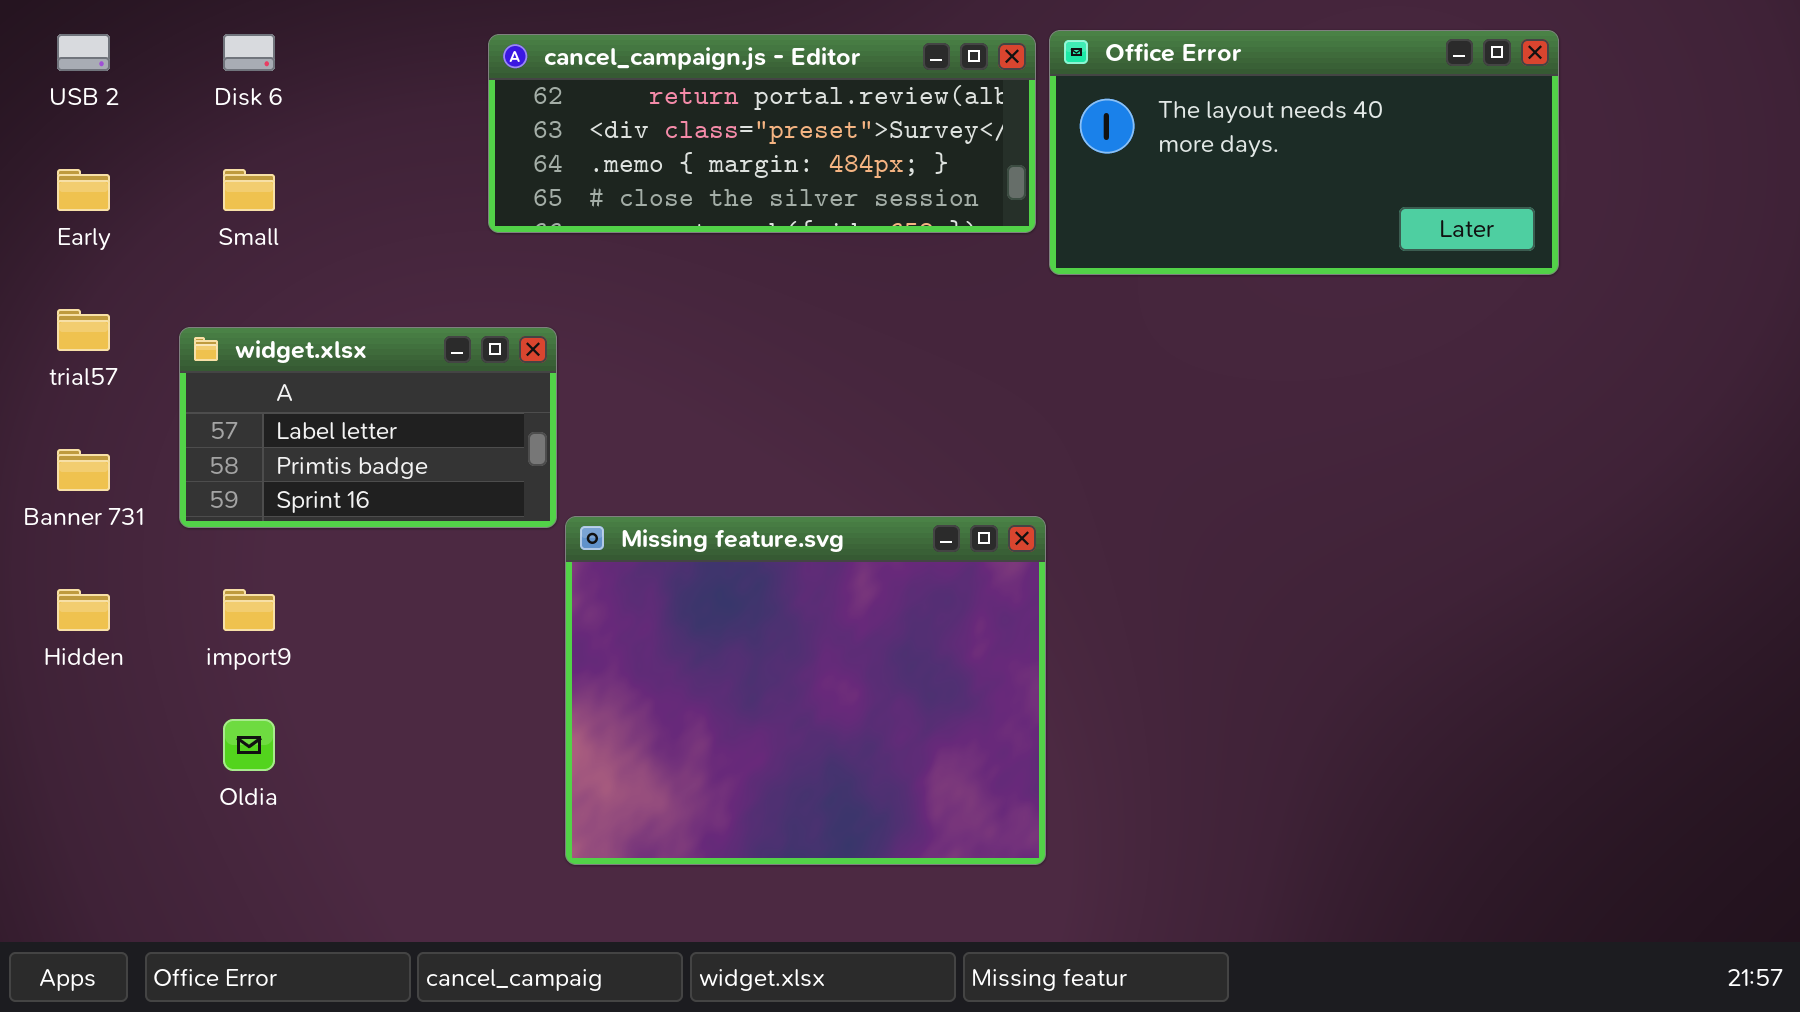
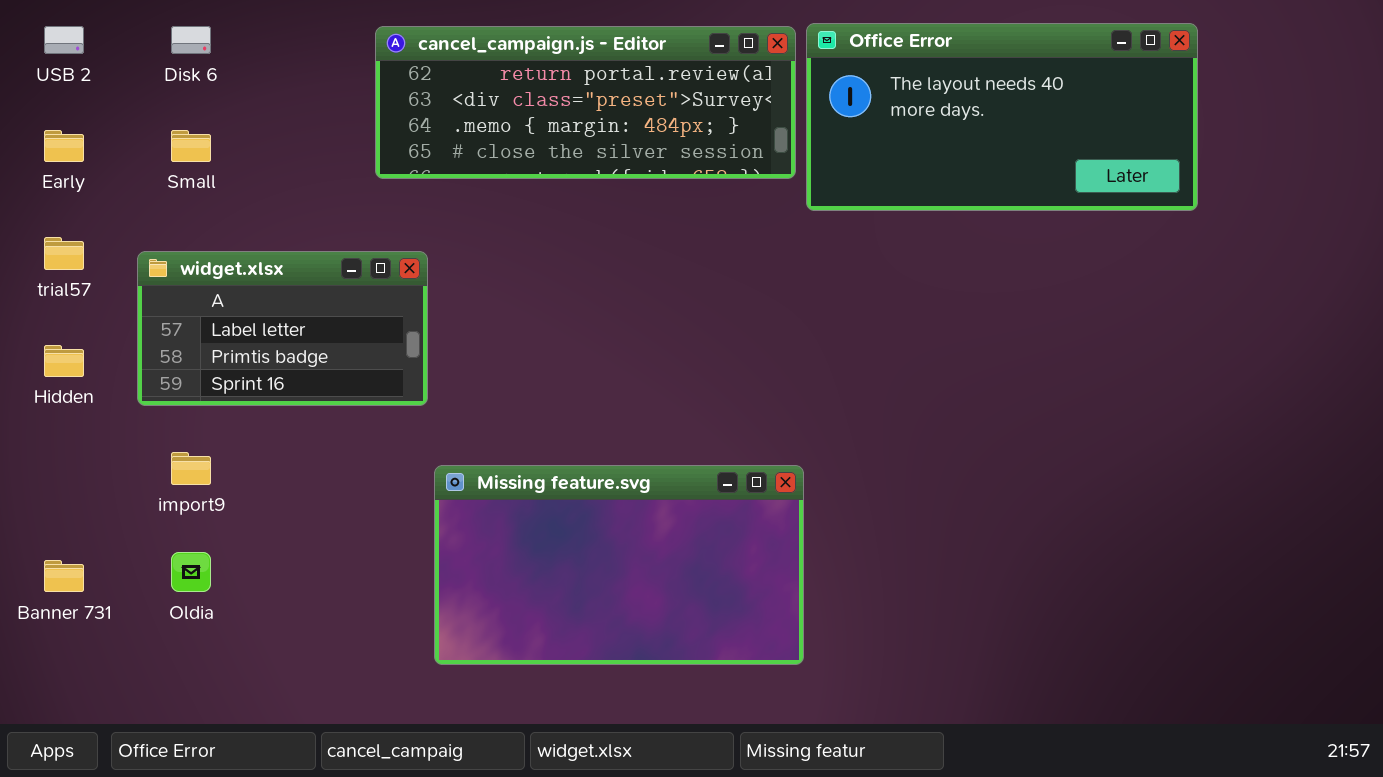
Banner 731: [57,449,110,491] -> [44,560,84,592], moved
Missing feature.svg: [565,516,1046,865] -> [434,465,804,665], resized
Hidden: [57,589,110,631] -> [44,345,84,377], moved

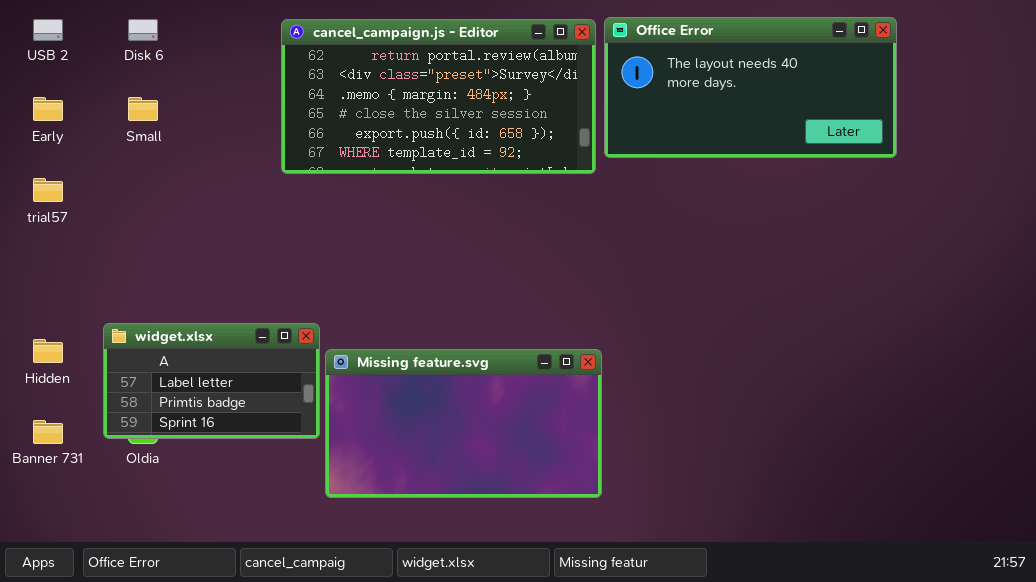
cancel_campaign.js - Editor: [375,26,796,179] -> [281,19,596,174], resized
widget.xlsx: [137,251,428,406] -> [103,323,320,439], moved
Hidden: [44,345,84,377] -> [33,339,63,363], moved

